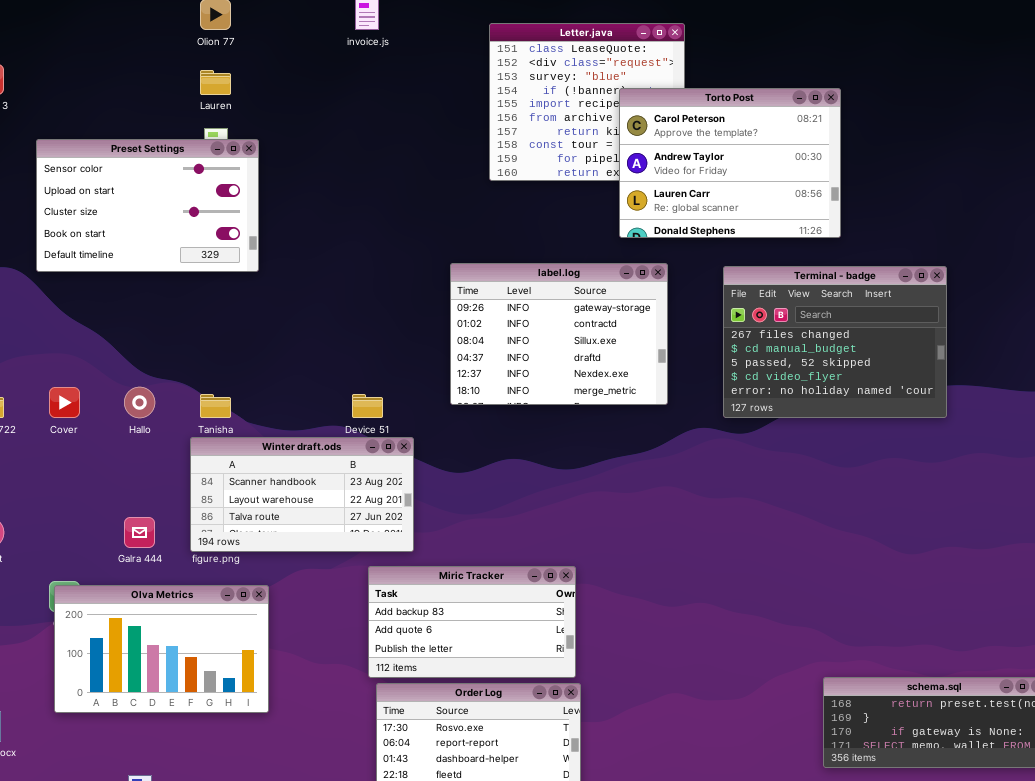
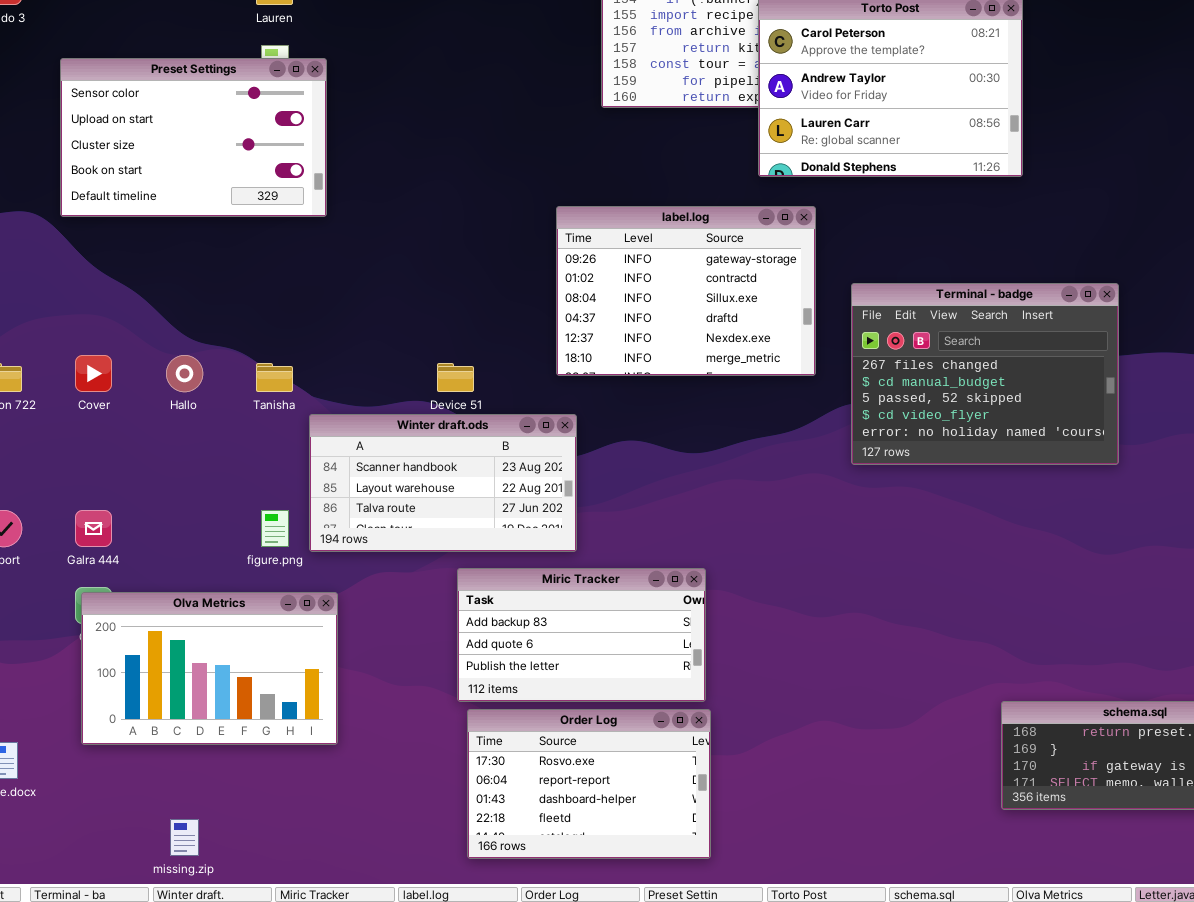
Terminal - badge: [723,266,947,418] -> [851,283,1119,465], moved
Winter draft.ods: [190,437,414,552] -> [309,414,577,552], moved
Galra 444: [124,517,155,548] -> [75,510,112,547], moved

